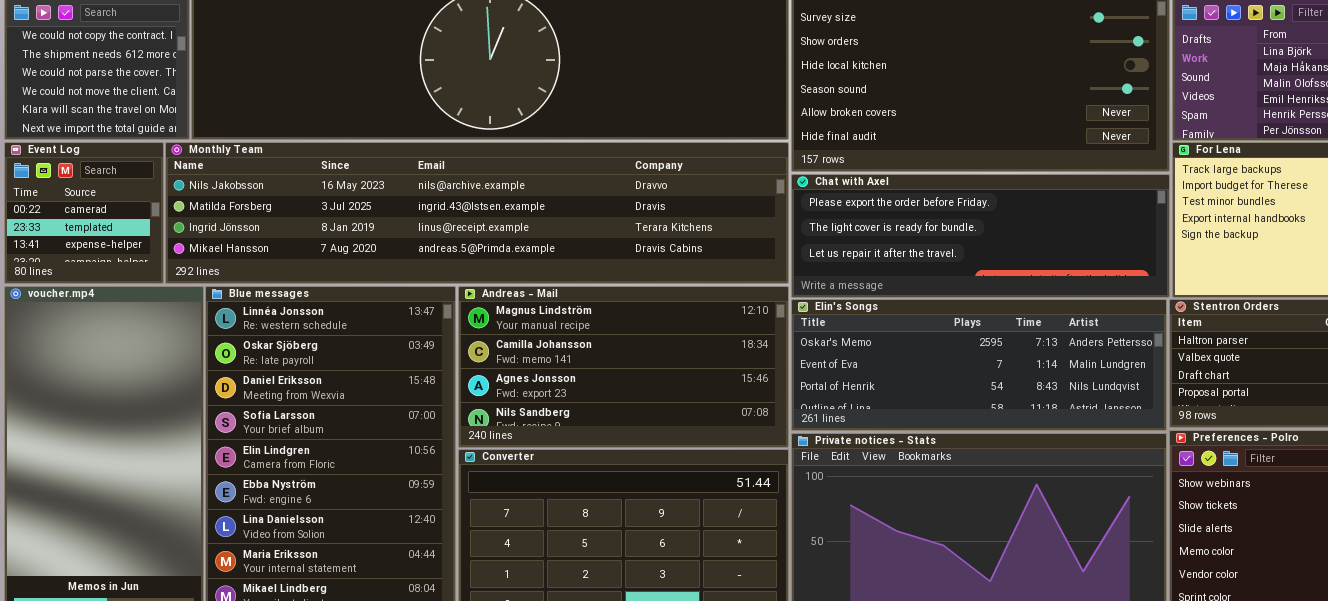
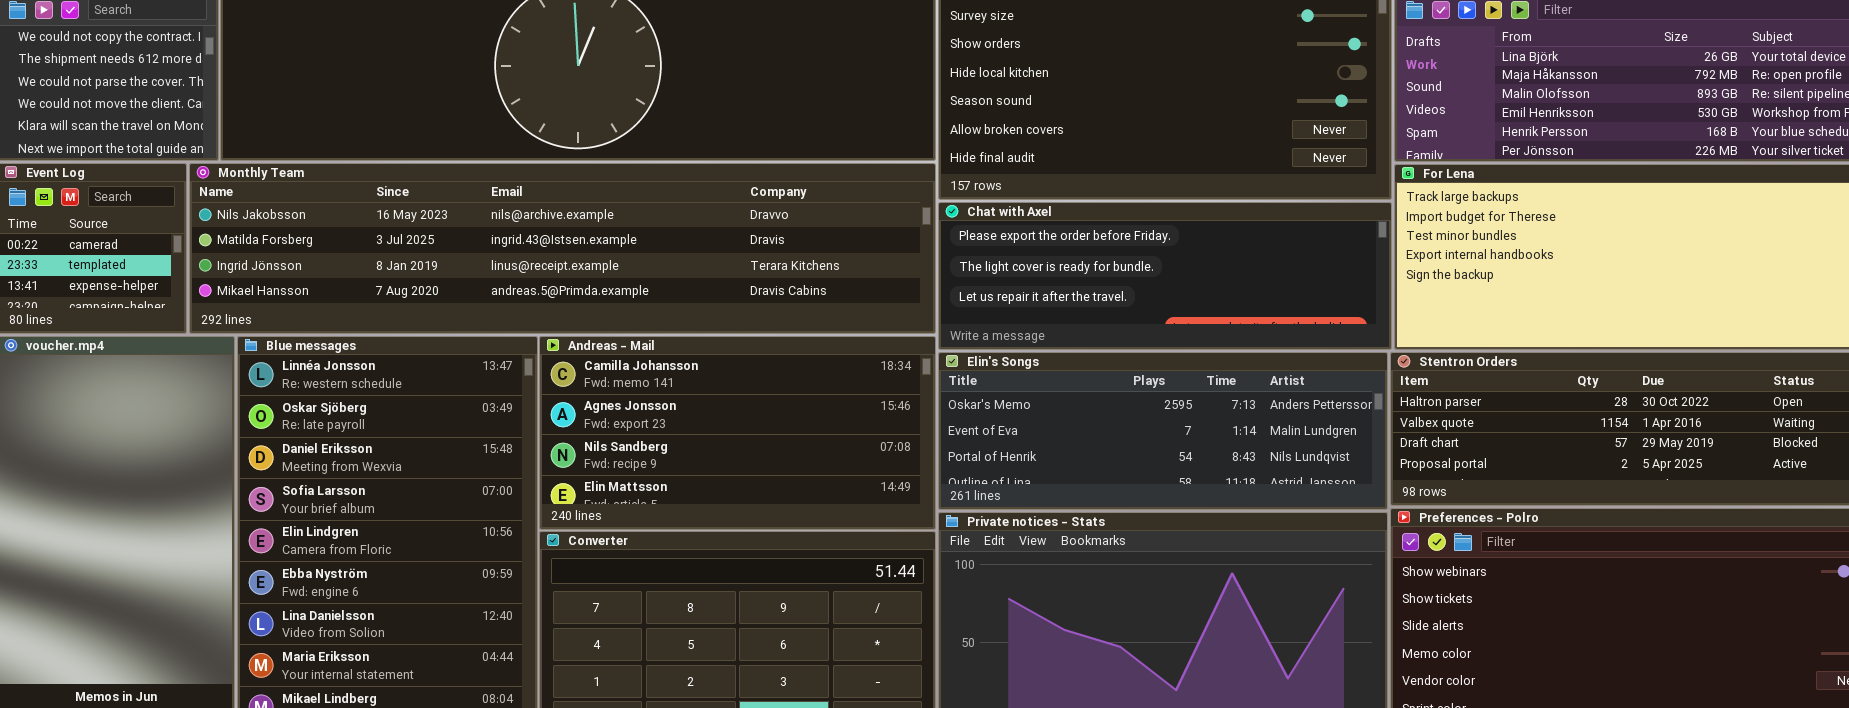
Andreas - Mail: [458,286,789,448] -> [539,336,936,530], scrolled down 1 row

